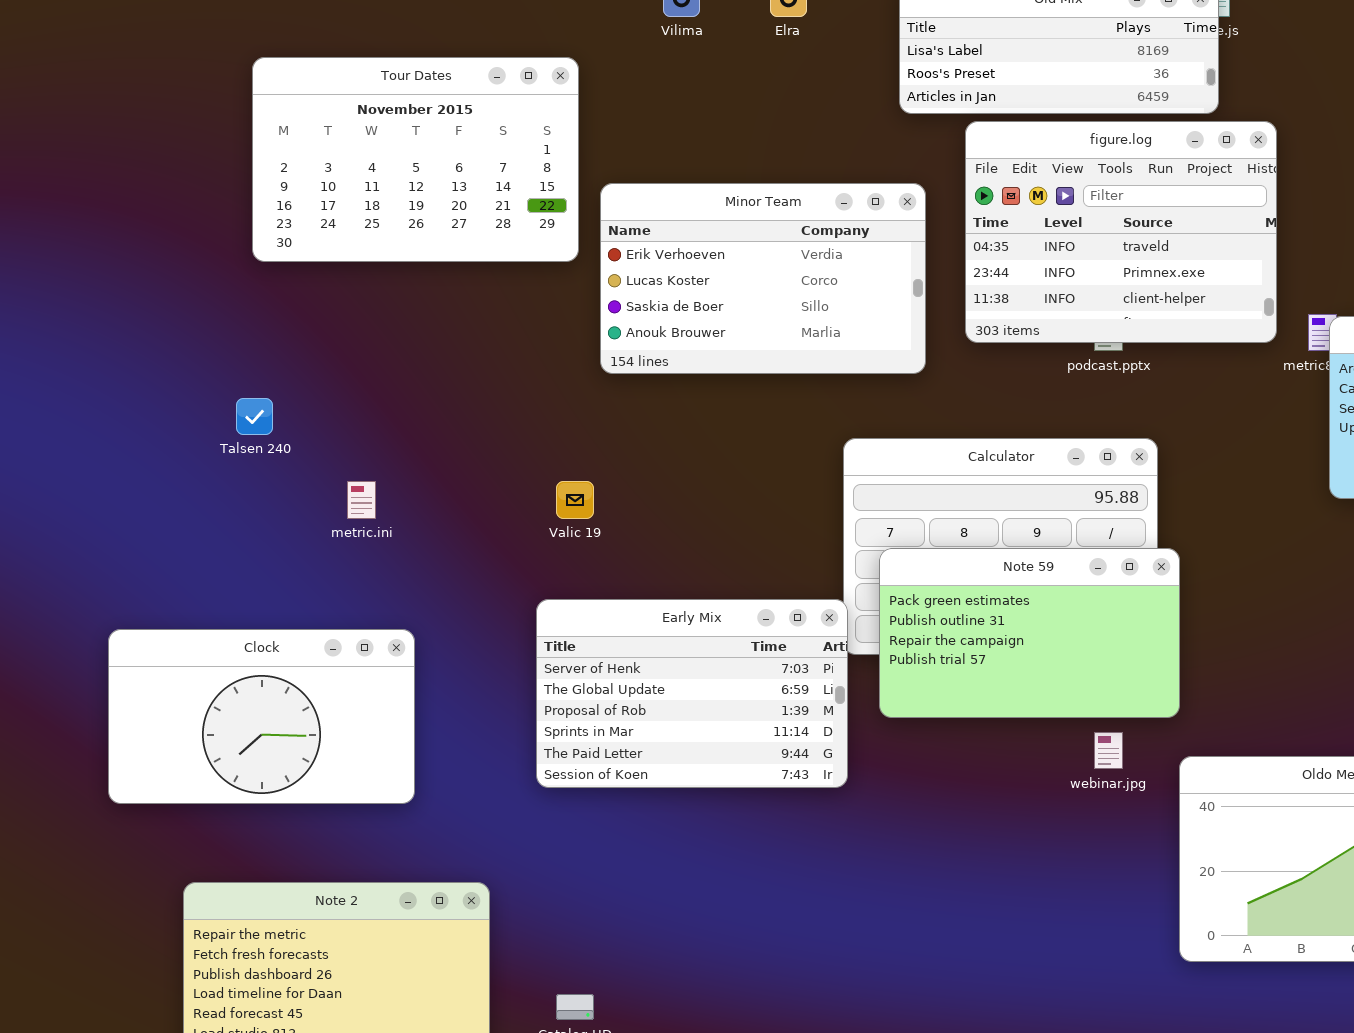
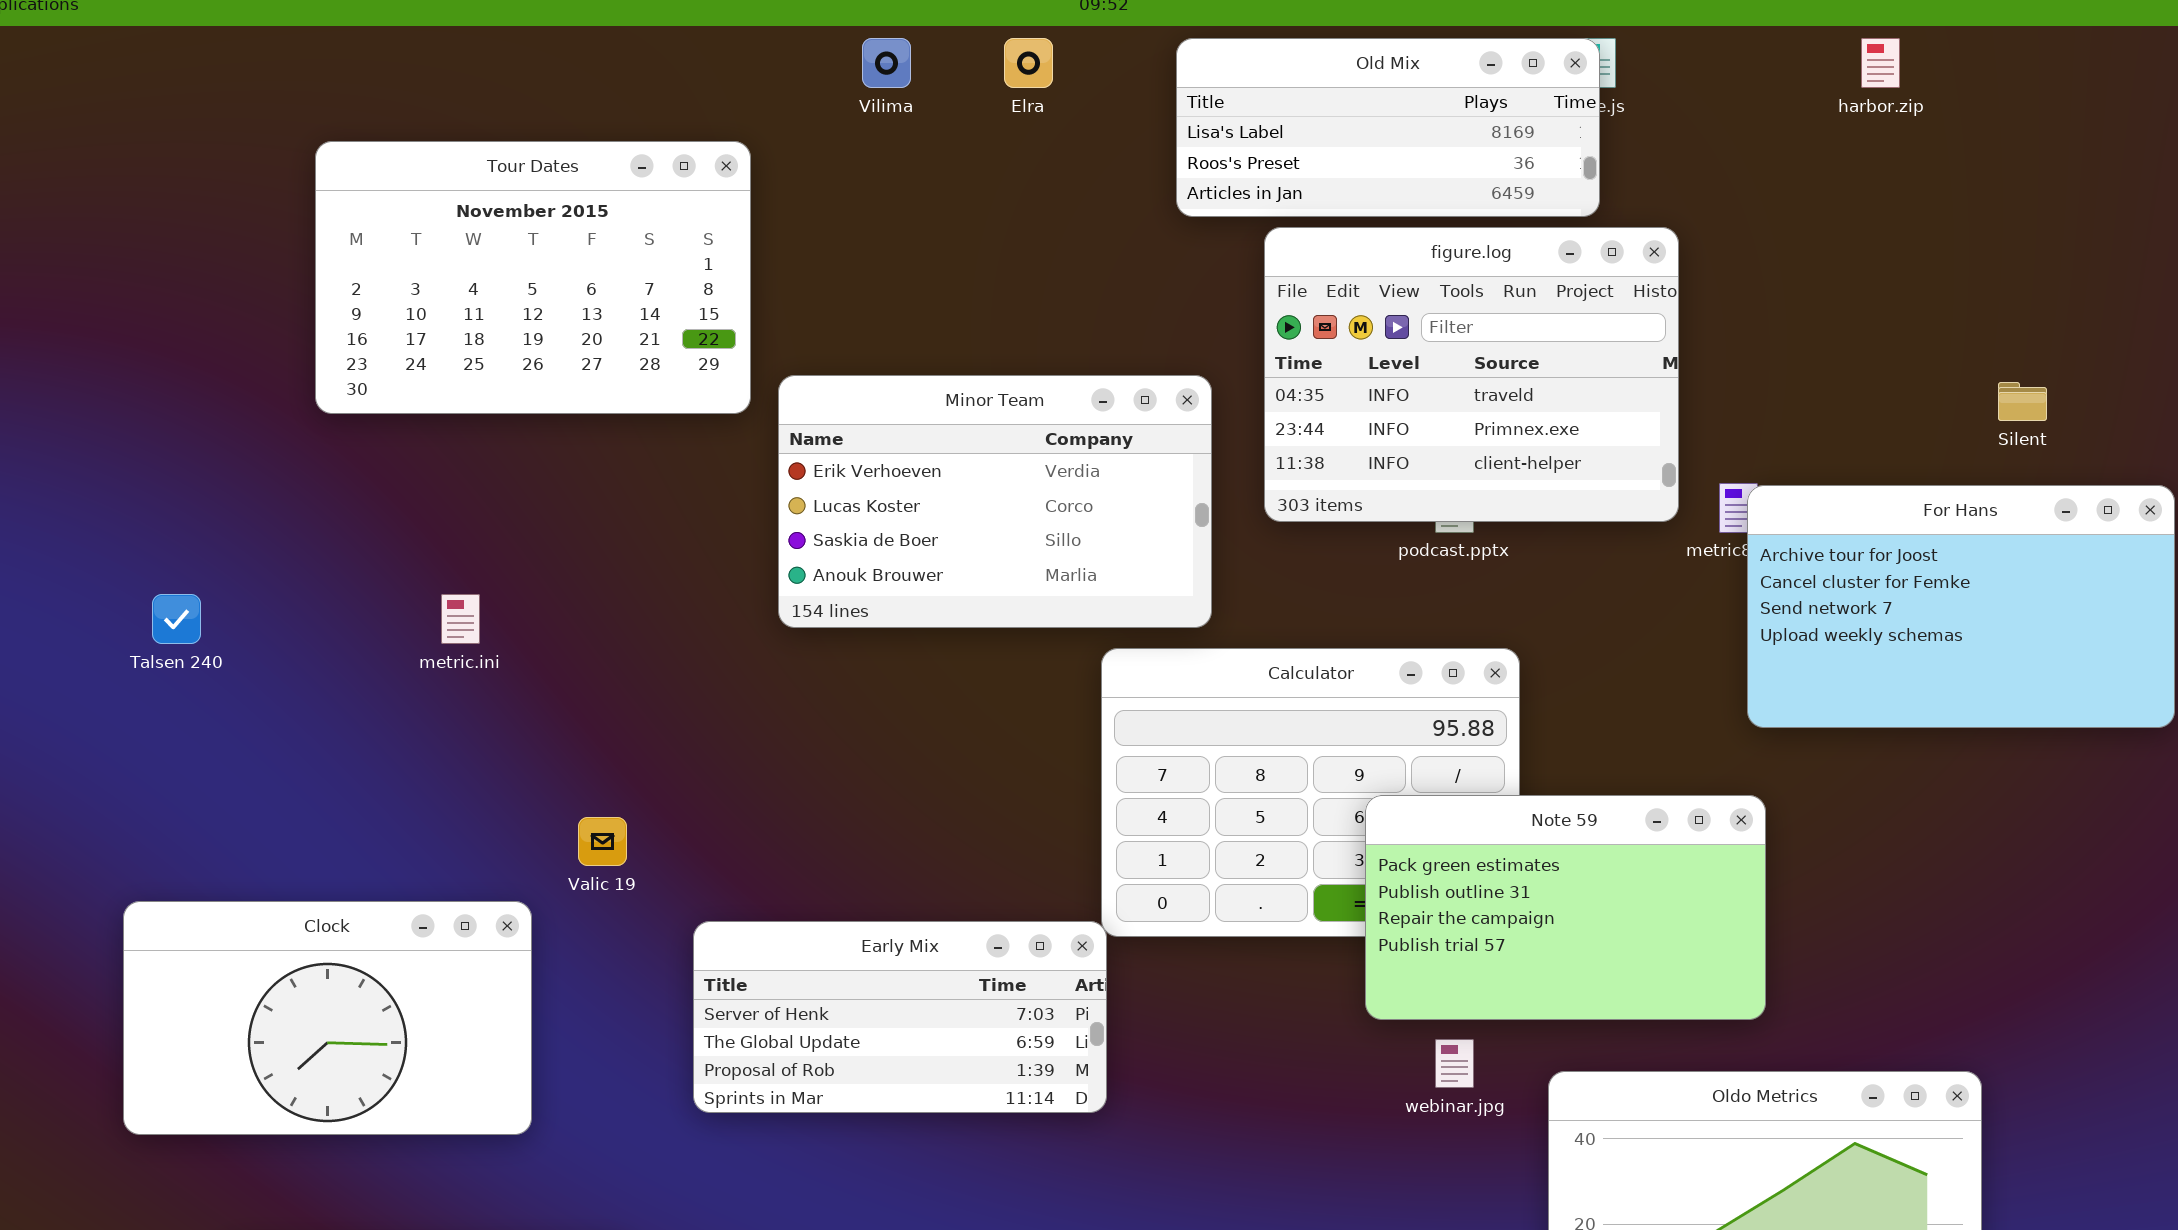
Minor Team: [600,183,926,374] -> [778,375,1212,628], moved
Talsen 240: [236,398,273,435] -> [152,594,201,644], moved
metric.ini: [347,481,376,519] -> [441,594,480,644], moved
Valic 19: [556,481,594,519] -> [578,817,627,866], moved
Note 59: [879,548,1180,718] -> [1365,795,1766,1020], moved
Early Mix: [536,599,848,788] -> [693,921,1107,1113], resized

